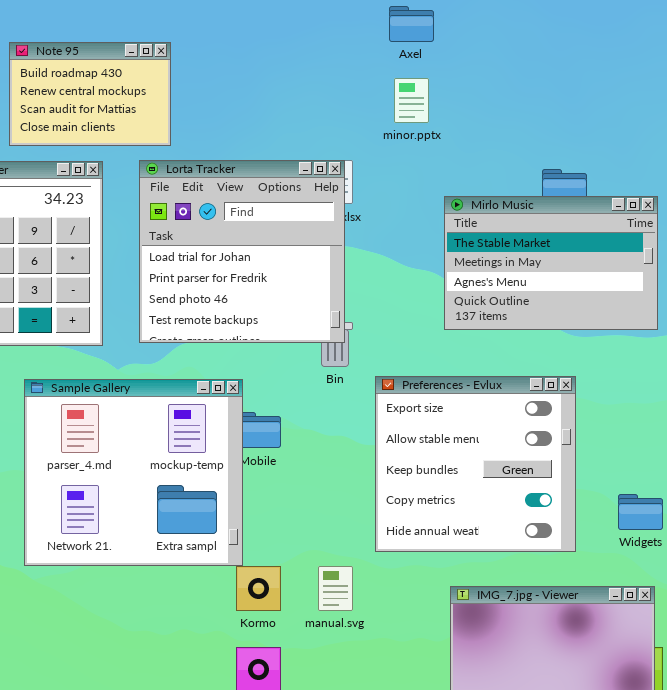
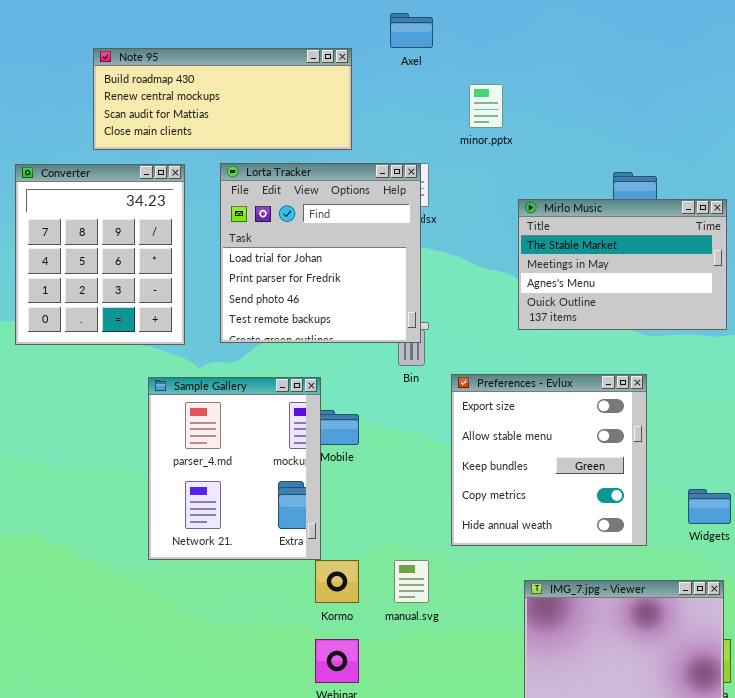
Axel: [389,6,434,42] -> [390,13,433,48], moved
Note 95: [9,42,171,146] -> [93,48,352,150], resized
Sample Gallery: [24,379,243,566] -> [148,377,321,560], resized

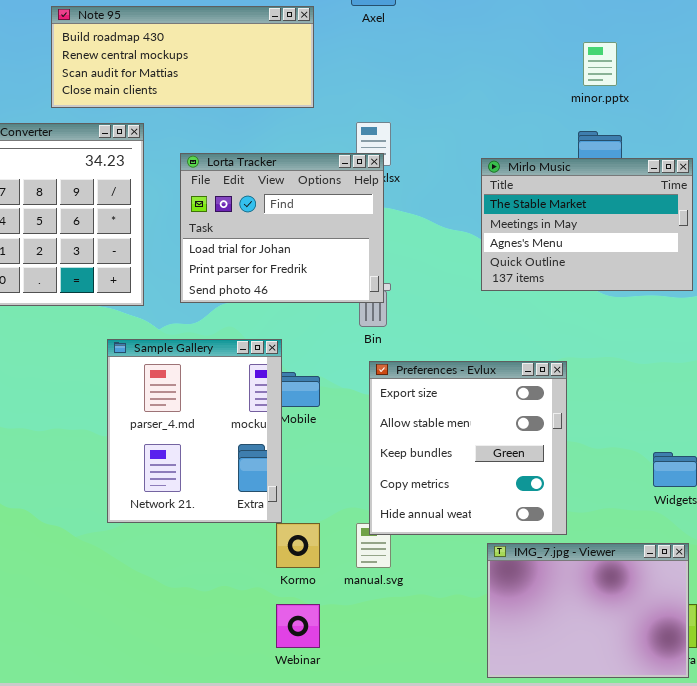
minor.pptx: [469,84,503,128] -> [583,42,617,86], moved
Lorta Tracker: [220,163,421,343] -> [180,153,384,303], resized
Preferences - Evlux: [451,374,647,546] -> [369,361,567,535], moved

